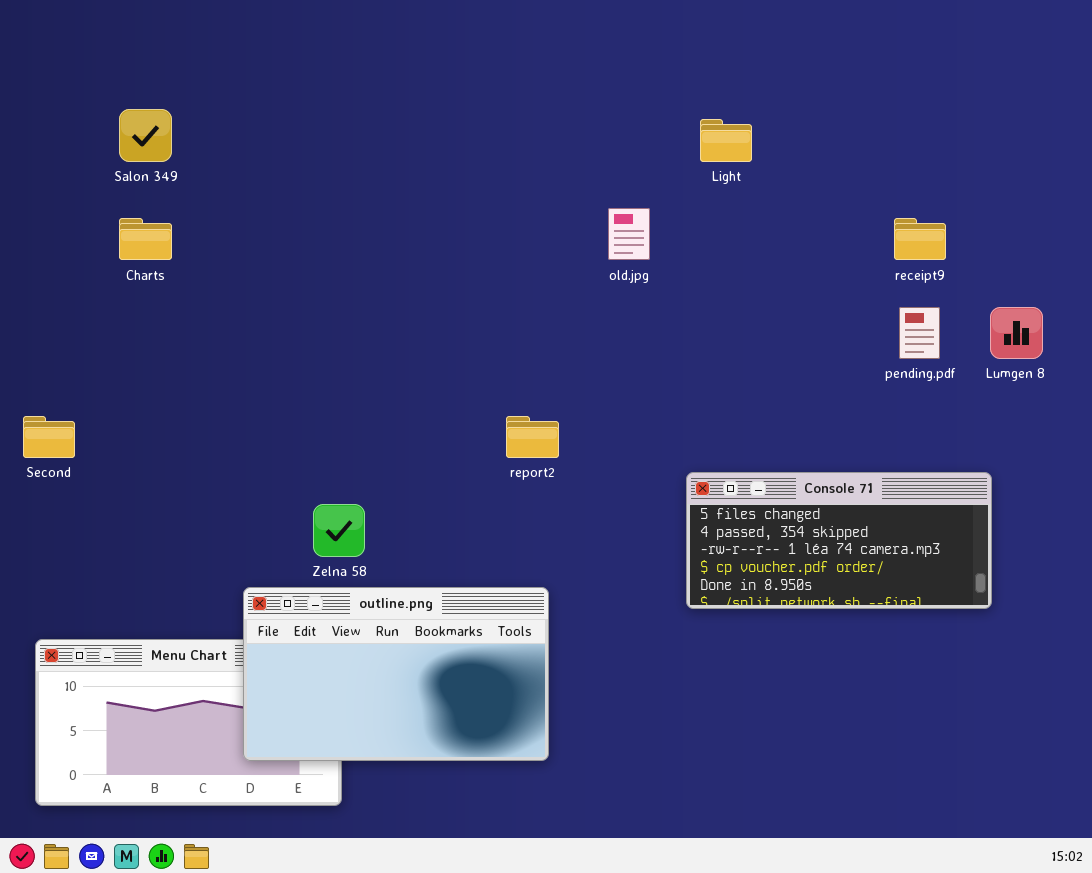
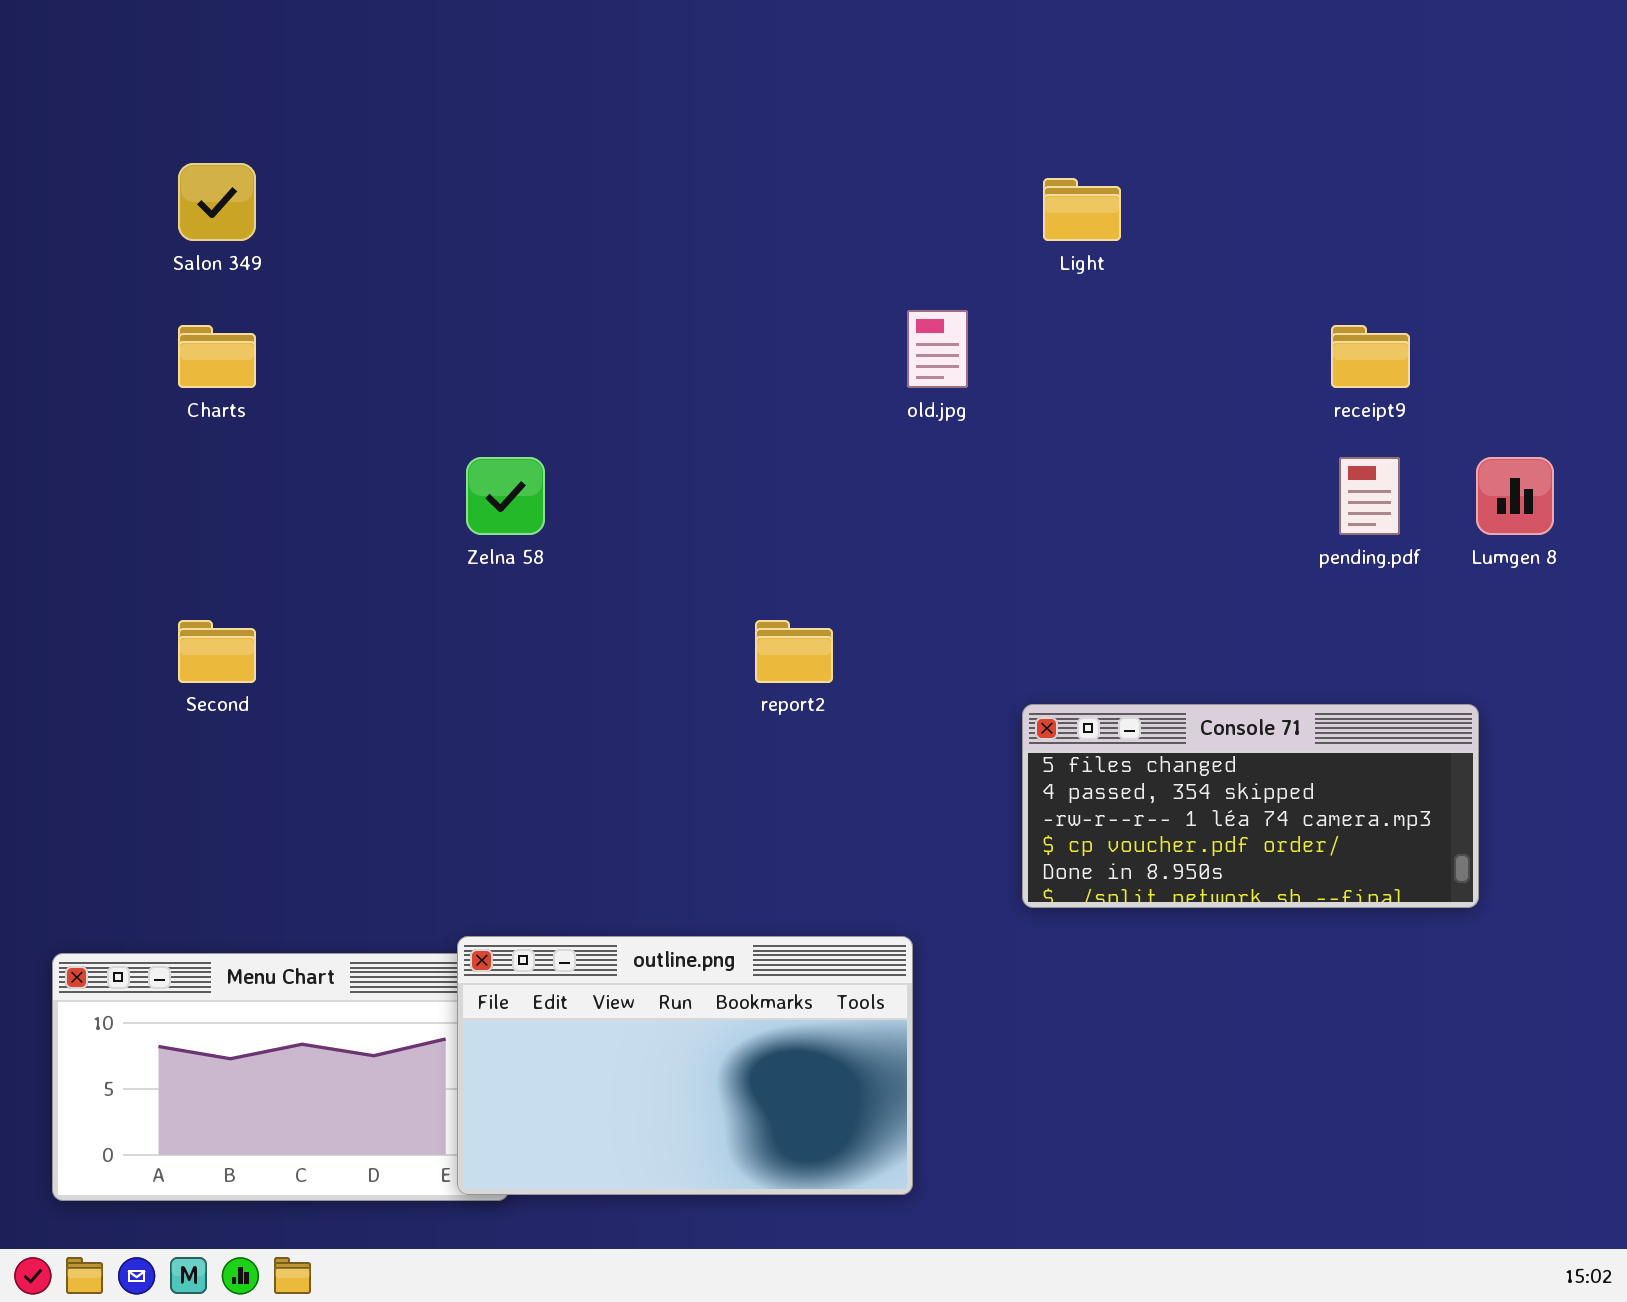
Second: [23,416,75,458] -> [178,620,256,683], moved
Zelna 58: [313,504,365,557] -> [466,457,545,535], moved
outline.png: [243,587,549,761] -> [457,936,913,1195], moved

